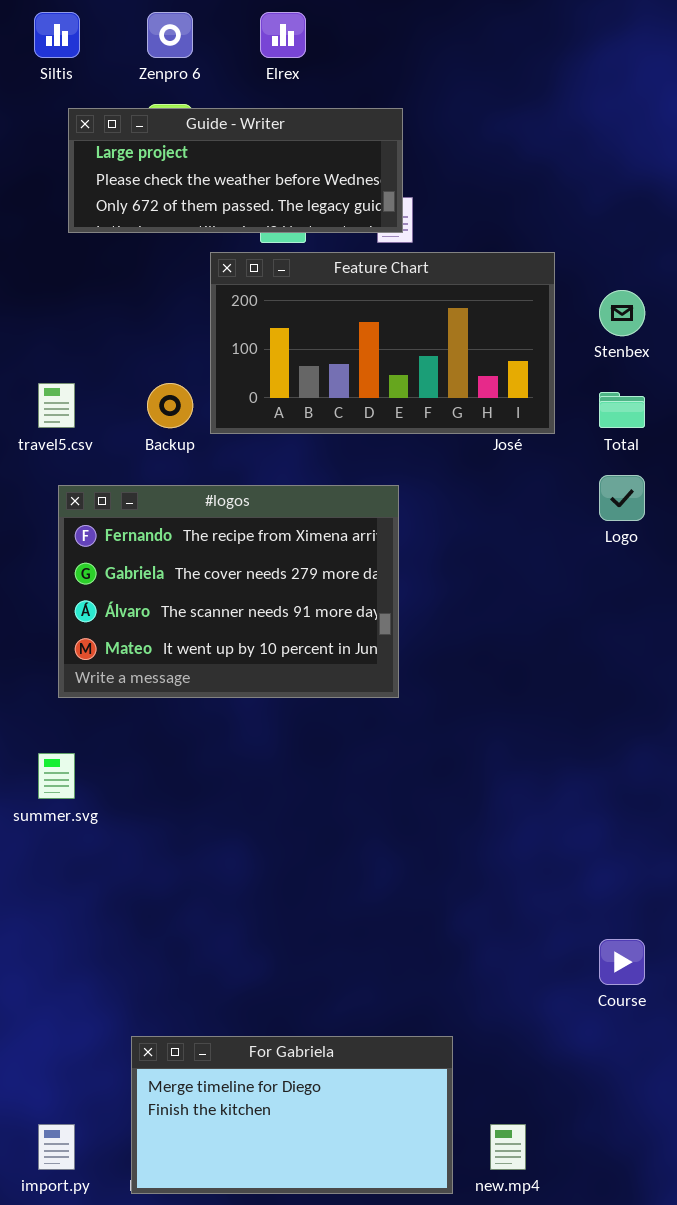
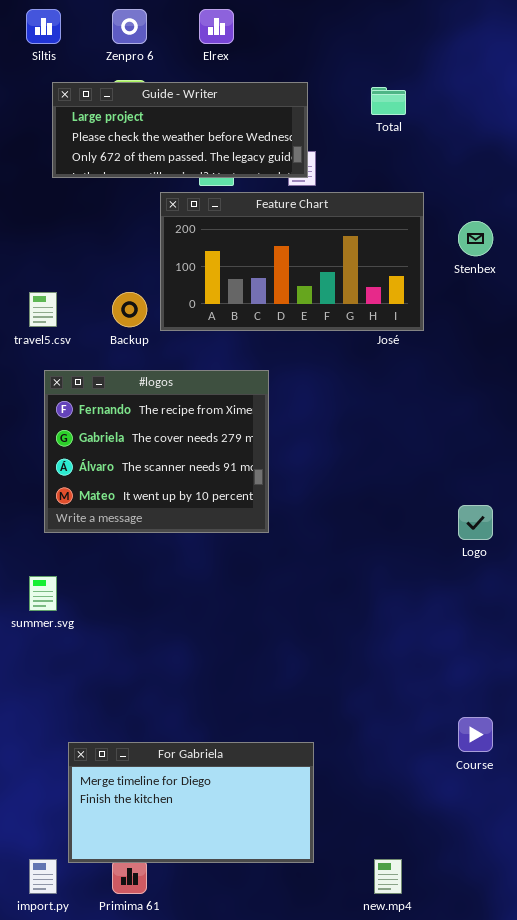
Total: [599,392,645,428] -> [371,87,406,115], moved
Logo: [599,475,645,521] -> [458,505,493,540], moved
#logos: [58,485,399,698] -> [44,370,269,533], resized
For Gabriela: [131,1036,453,1194] -> [68,742,314,863], moved

